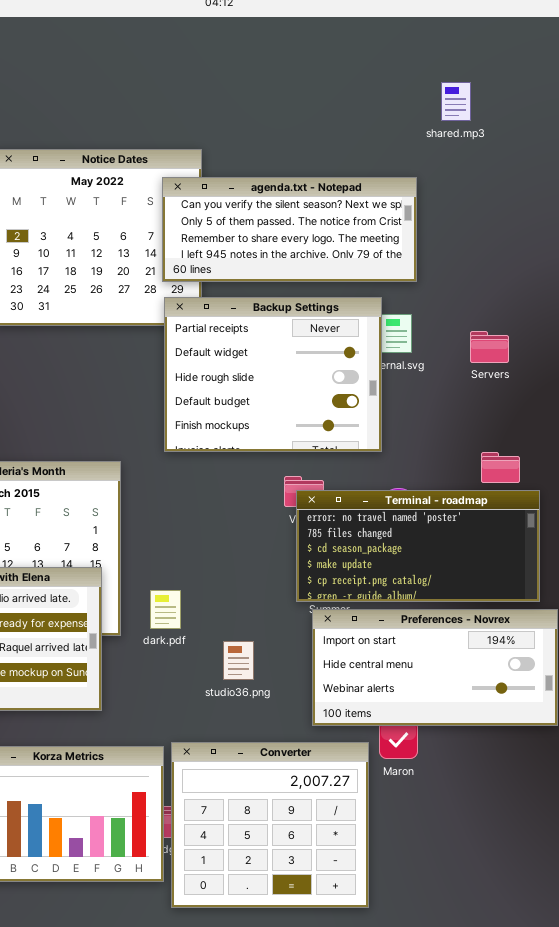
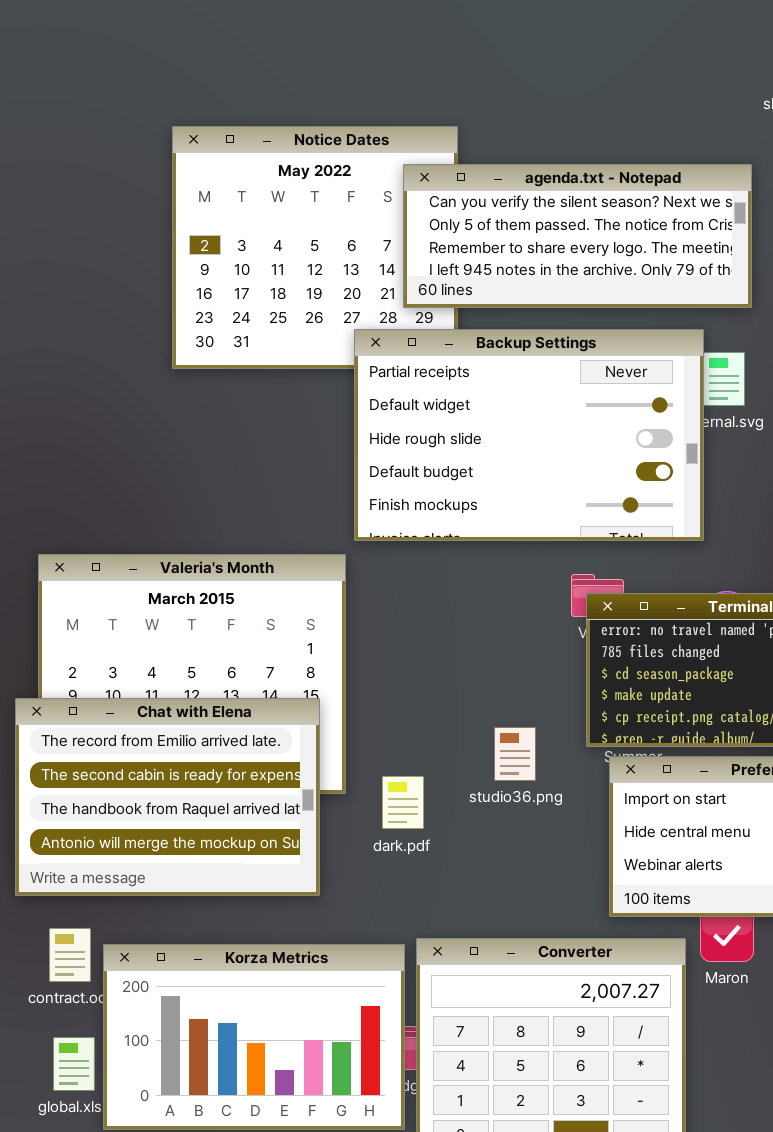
Backup Settings: [164,297,382,452] -> [354,329,704,541], resized
dark.pdf: [150,590,181,629] -> [382,776,424,829], moved
studio36.png: [223,641,254,680] -> [494,727,536,781], moved

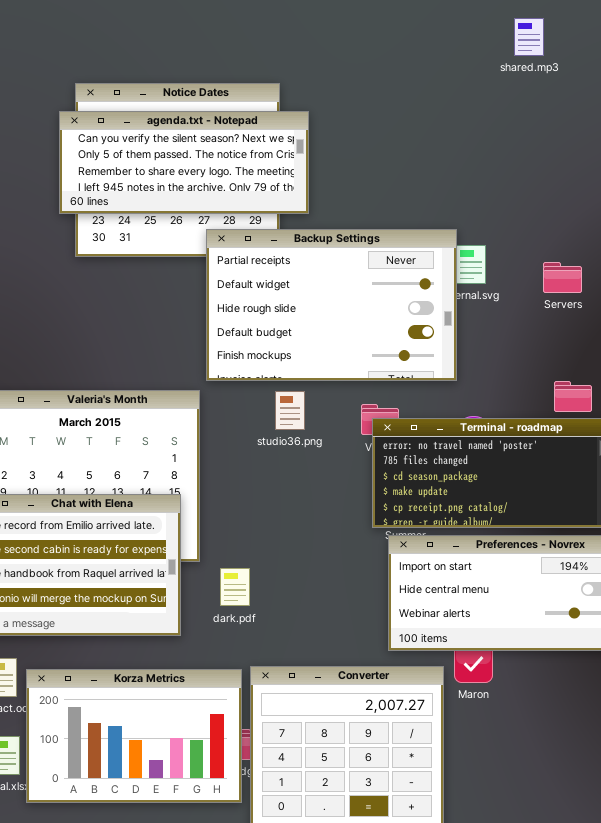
agenda.txt - Notepad: [403,164,752,308] -> [59,111,309,214], moved
studio36.png: [494,727,536,781] -> [275,391,305,430], moved
dark.pdf: [382,776,424,829] -> [220,568,250,606], moved

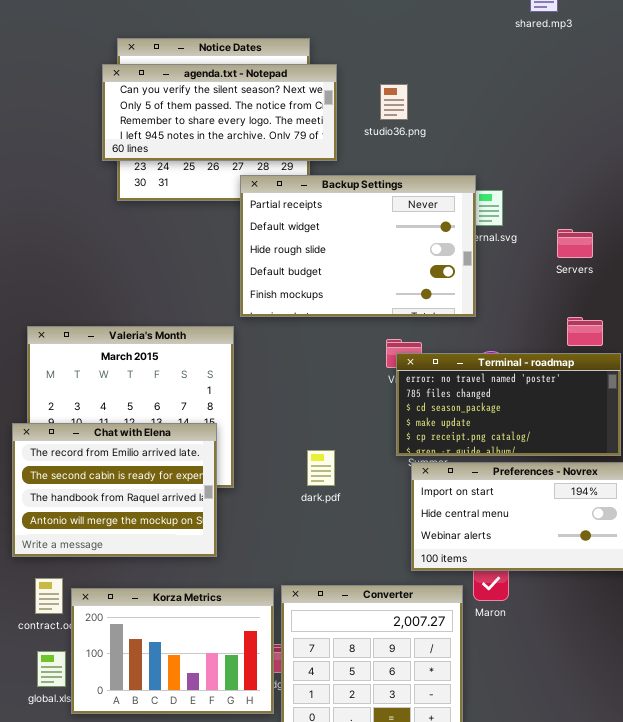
Servers: [543,262,582,293] -> [557,229,593,258], moved
studio36.png: [275,391,305,430] -> [380,84,408,120], moved
dark.pdf: [220,568,250,606] -> [307,450,335,486], moved

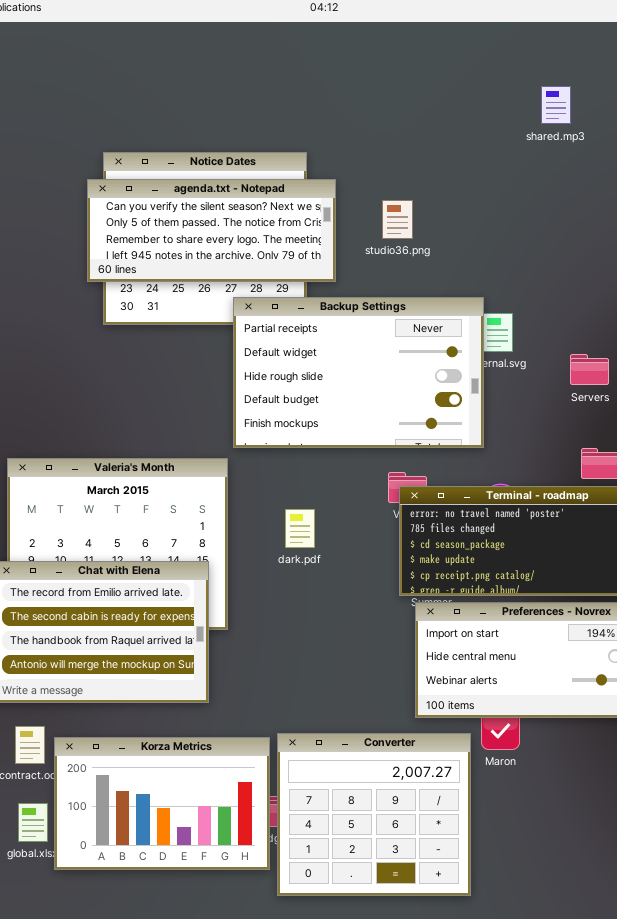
dark.pdf: [307,450,335,486] -> [285,509,315,548], moved

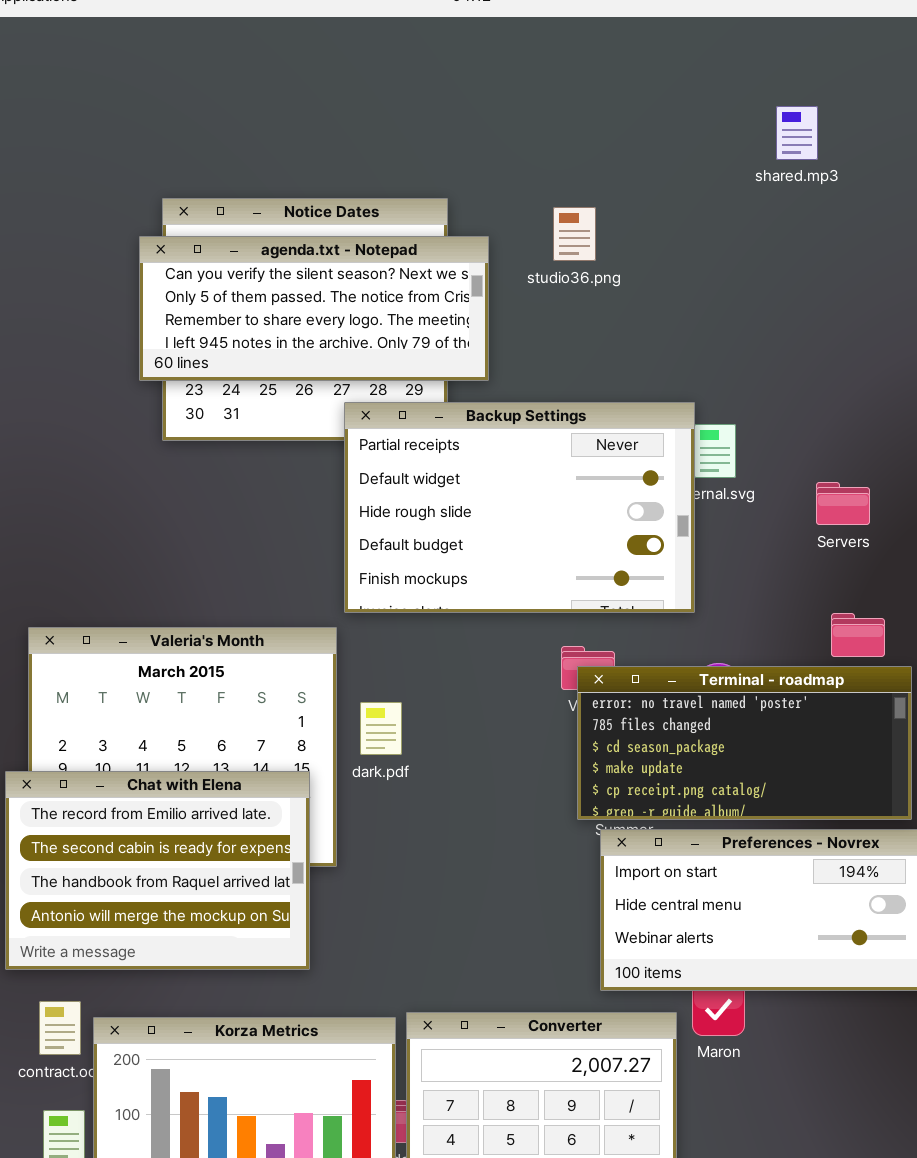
studio36.png: [382,200,413,239] -> [553,207,596,261], moved
dark.pdf: [285,509,315,548] -> [360,702,402,755], moved

